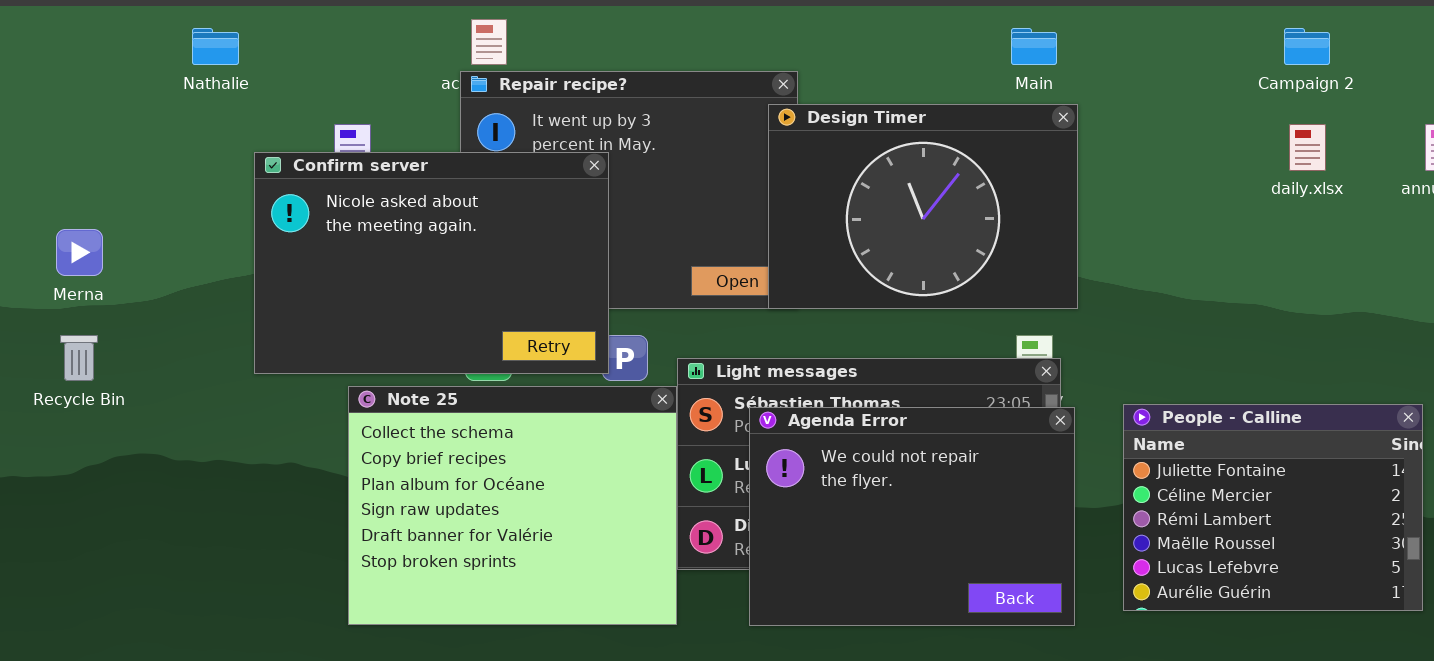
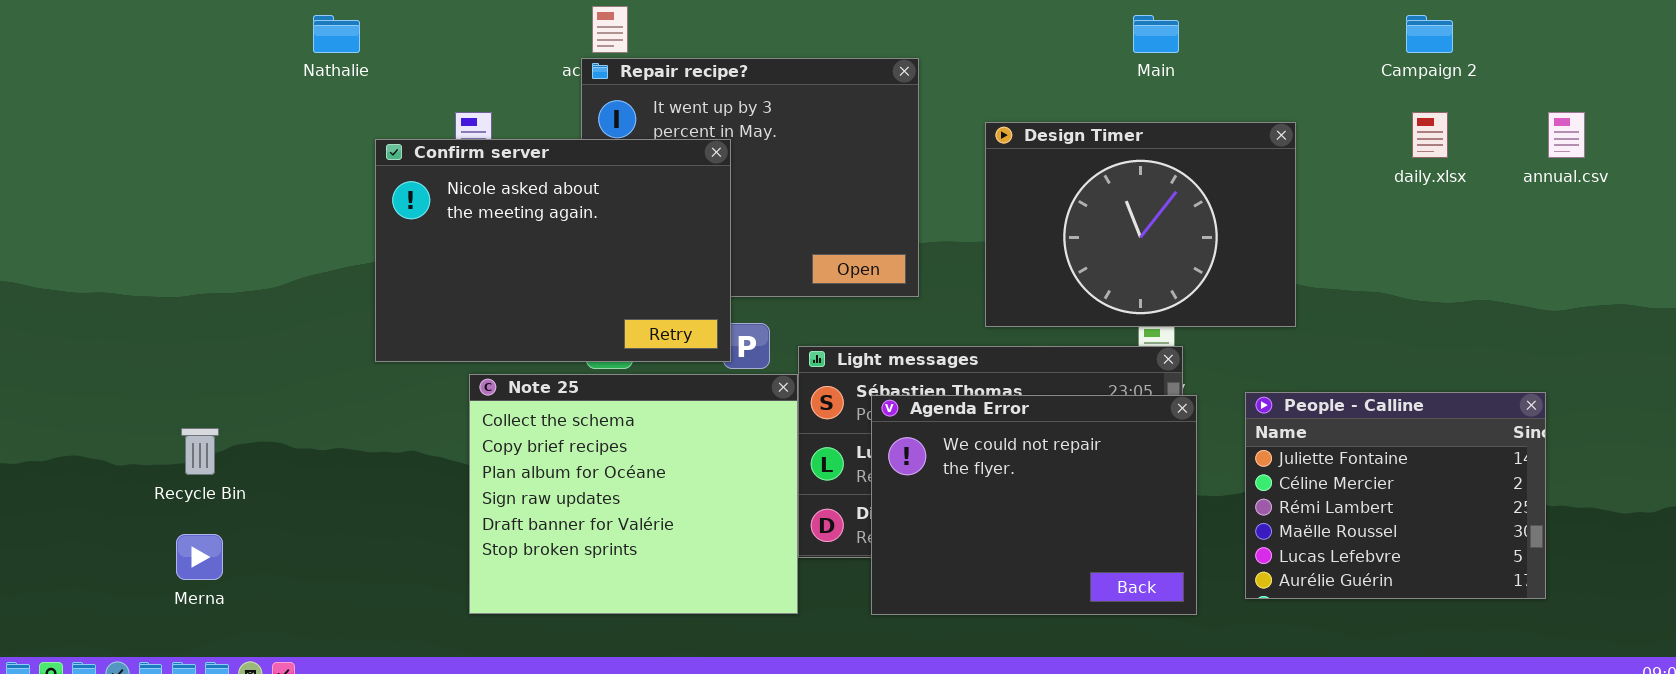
Design Timer: [768,104,1078,309] -> [985,122,1296,327], moved
Merna: [56,229,103,276] -> [176,534,223,580], moved
Recycle Bin: [60,335,98,381] -> [181,428,219,475], moved

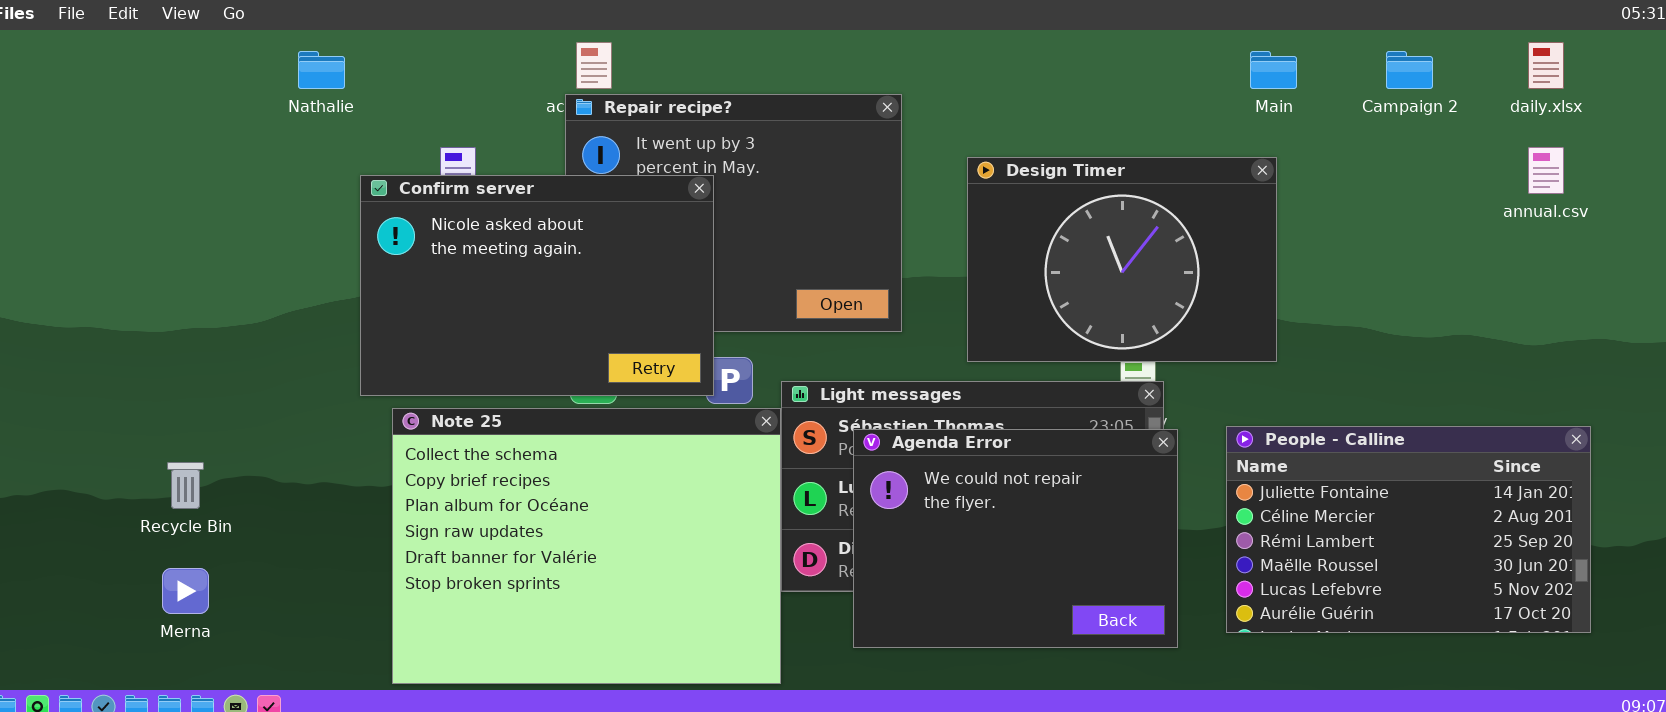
Main: [1133,15,1179,53] -> [1250,51,1297,89], moved
daily.xlsx: [1412,112,1448,158] -> [1528,42,1564,89], moved
Note 25: [469,374,798,614] -> [392,408,781,684], resized
People - Calline: [1245,392,1546,599] -> [1226,426,1591,633], resized

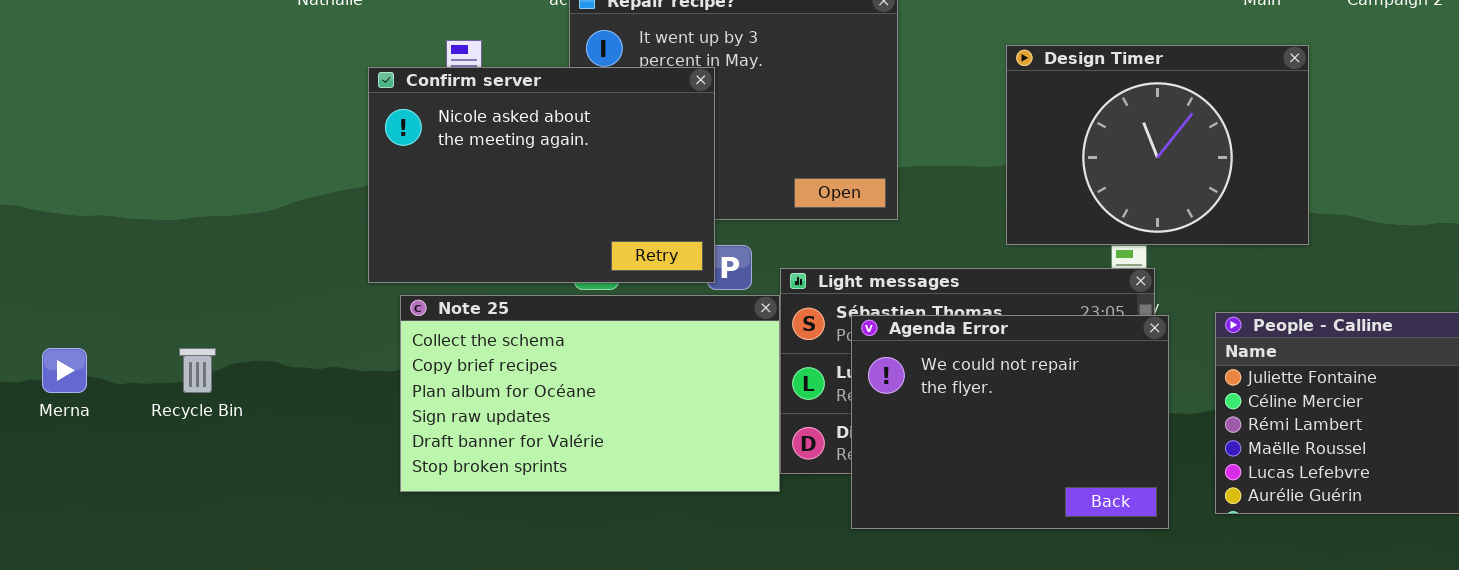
Design Timer: [967,157,1277,362] -> [1006,45,1309,245], moved
Note 25: [392,408,781,684] -> [400,295,780,492], resized
Merna: [162,568,209,614] -> [42,348,87,393], moved

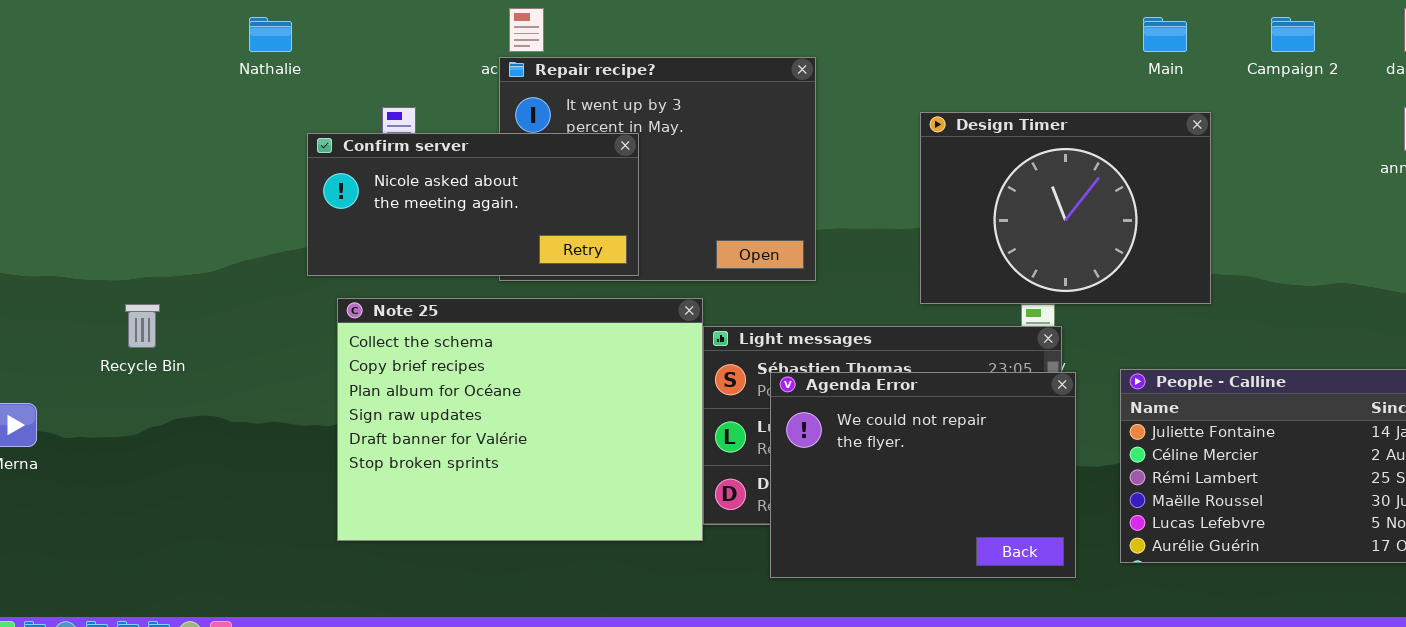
Confirm server: [368,67,715,283] -> [307,133,639,276], resized
Note 25: [400,295,780,492] -> [337,298,703,541], resized
Recycle Bin: [179,348,216,393] -> [125,304,160,348], moved

